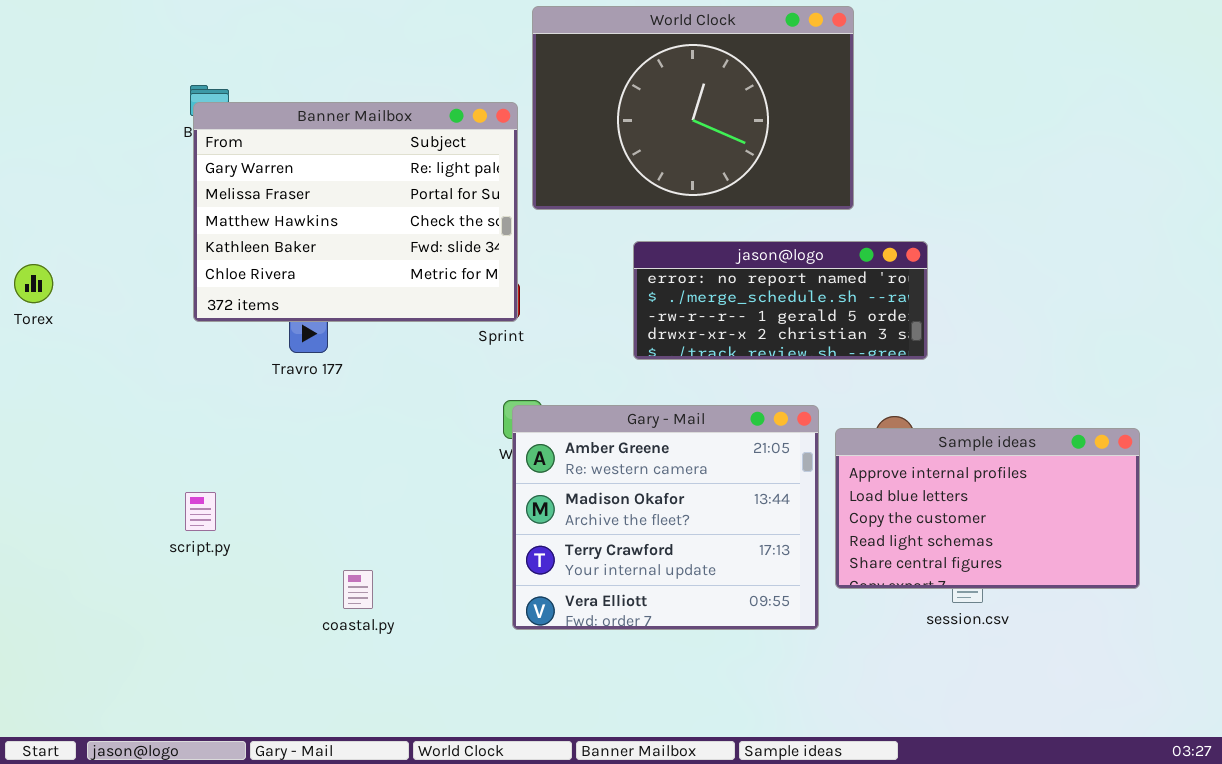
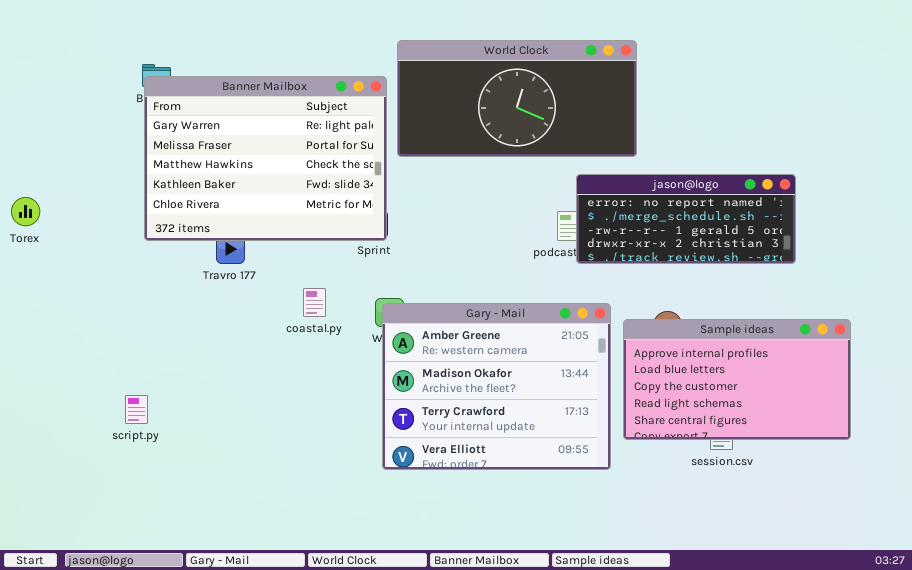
World Clock: [532,6,854,210] -> [397,40,637,157], resized
jason@logo: [633,241,928,360] -> [576,174,796,264], moved
script.py: [185,492,216,531] -> [125,395,148,424], moved
coastal.py: [343,570,373,609] -> [303,288,326,317], moved

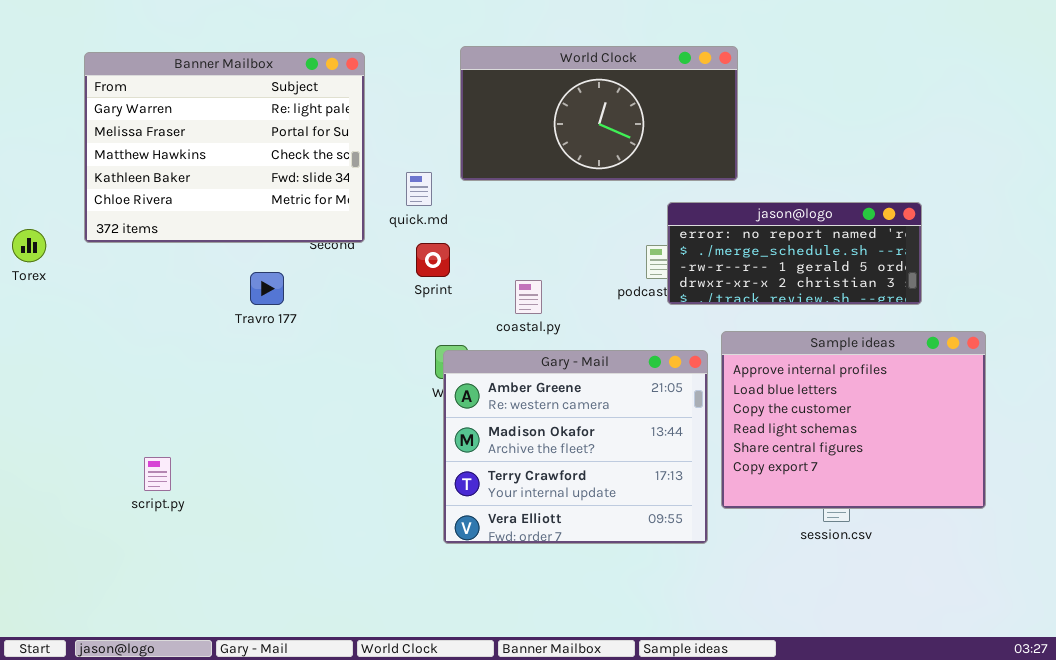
Banner Mailbox: [144,76,387,241] -> [84,52,365,243], moved
coastal.py: [303,288,326,317] -> [515,280,542,314], moved
Sample ideas: [623,319,851,440] -> [721,331,986,509], resized

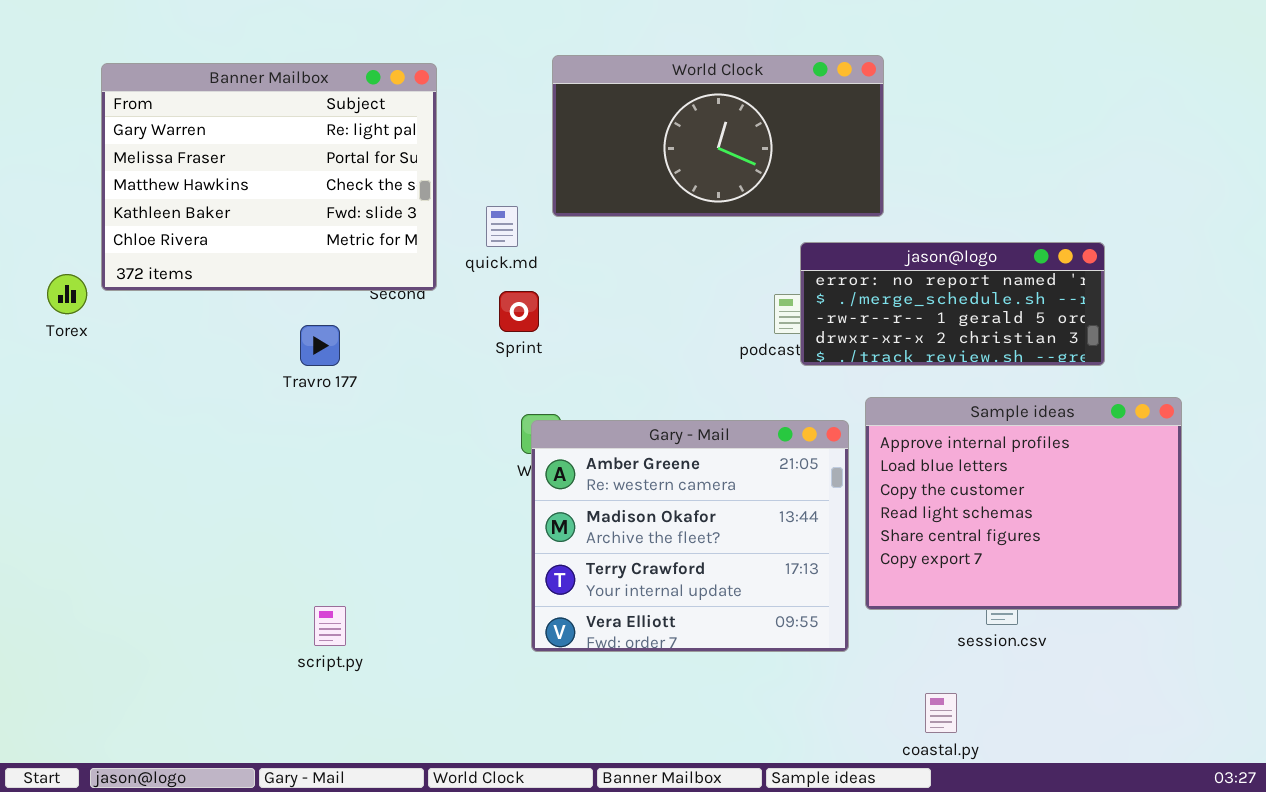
Torex: [12,229,46,262] -> [47,274,87,314], moved
coastal.py: [515,280,542,314] -> [925,693,957,733], moved
script.py: [144,457,171,491] -> [314,606,346,646], moved

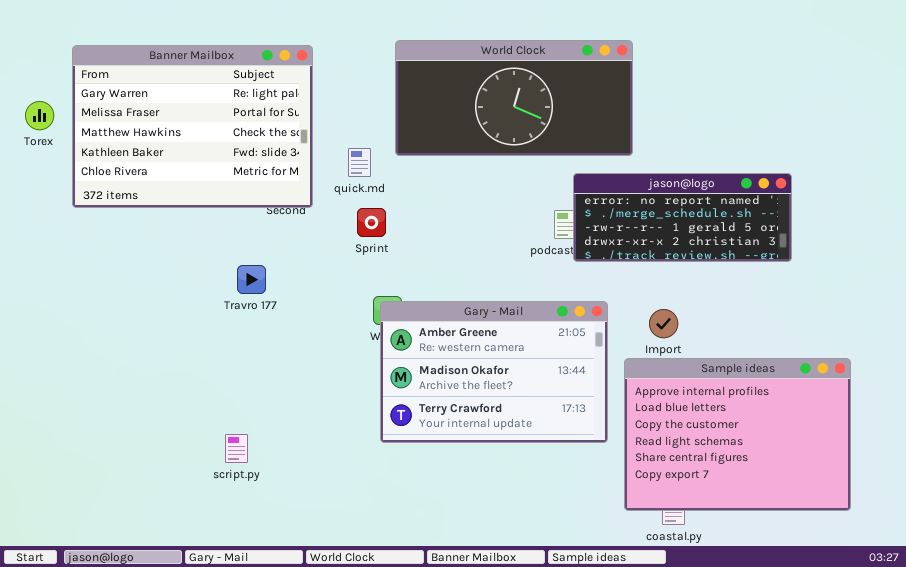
Torex: [47,274,87,314] -> [25,101,54,130], moved
Travro 177: [300,325,340,366] -> [237,265,266,294], moved
Sample ideas: [865,397,1182,610] -> [624,358,851,511], moved
Gary - Mail: [531,420,849,652] -> [380,301,608,443], resized

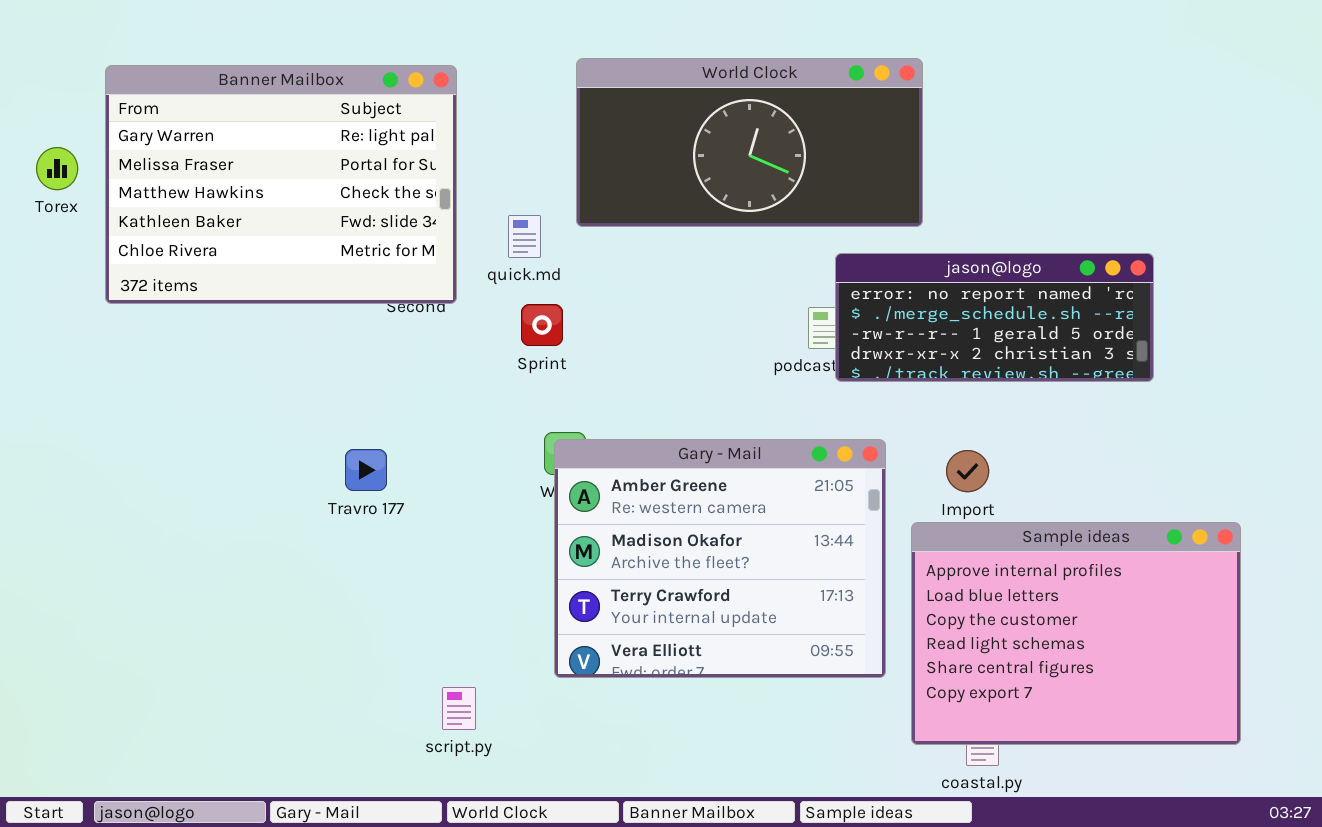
Travro 177: [237,265,266,294] -> [345,449,387,491], moved
Gary - Mail: [380,301,608,443] -> [554,439,886,678], resized
script.py: [225,434,248,463] -> [442,687,476,730], moved

